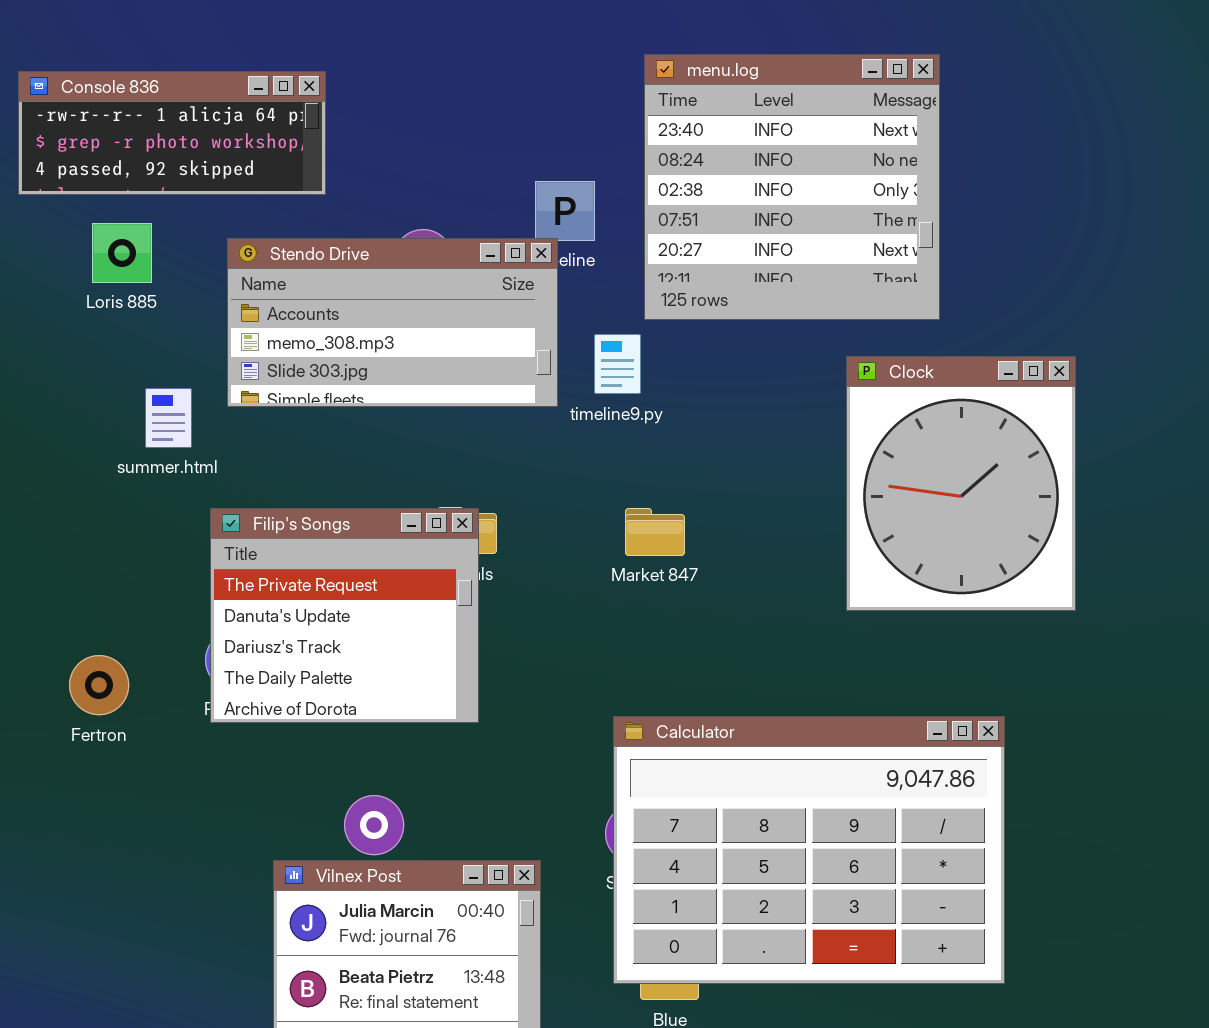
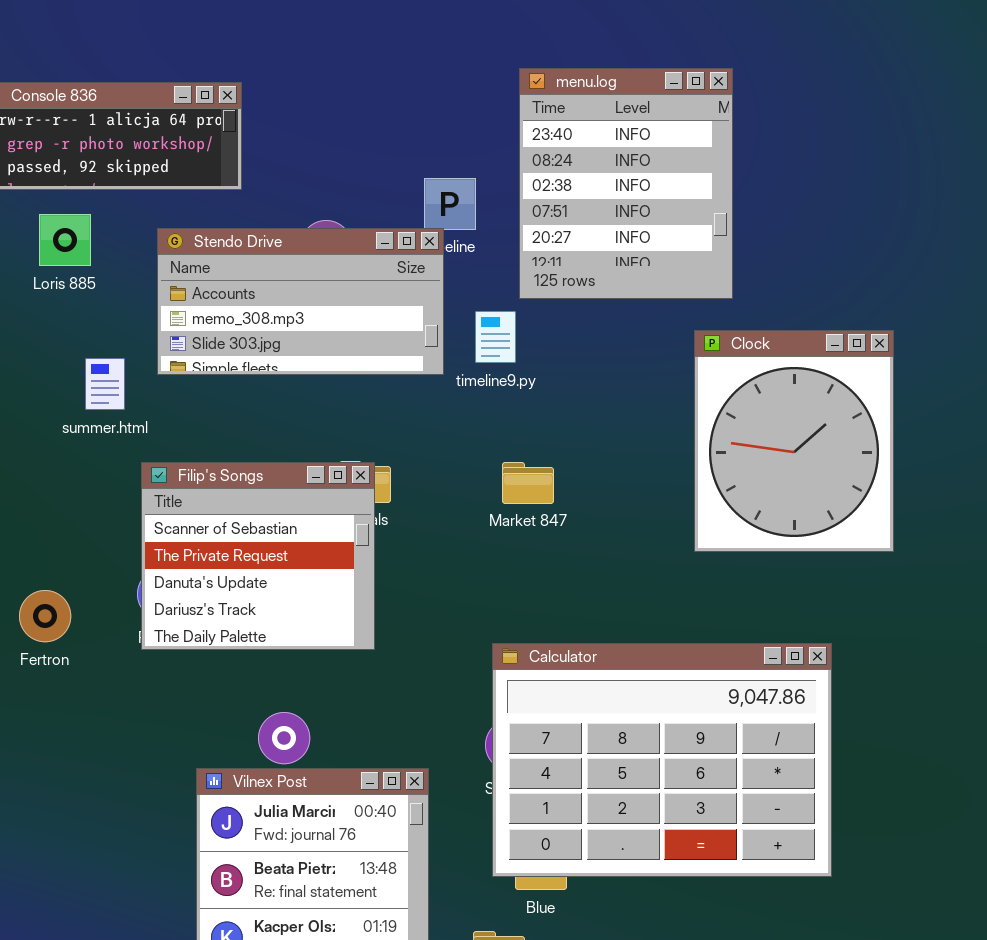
menu.log: [644,54,940,320] -> [519,68,733,299], resized
Filip's Songs: [210,508,479,723] -> [141,462,375,650], scrolled up 1 row

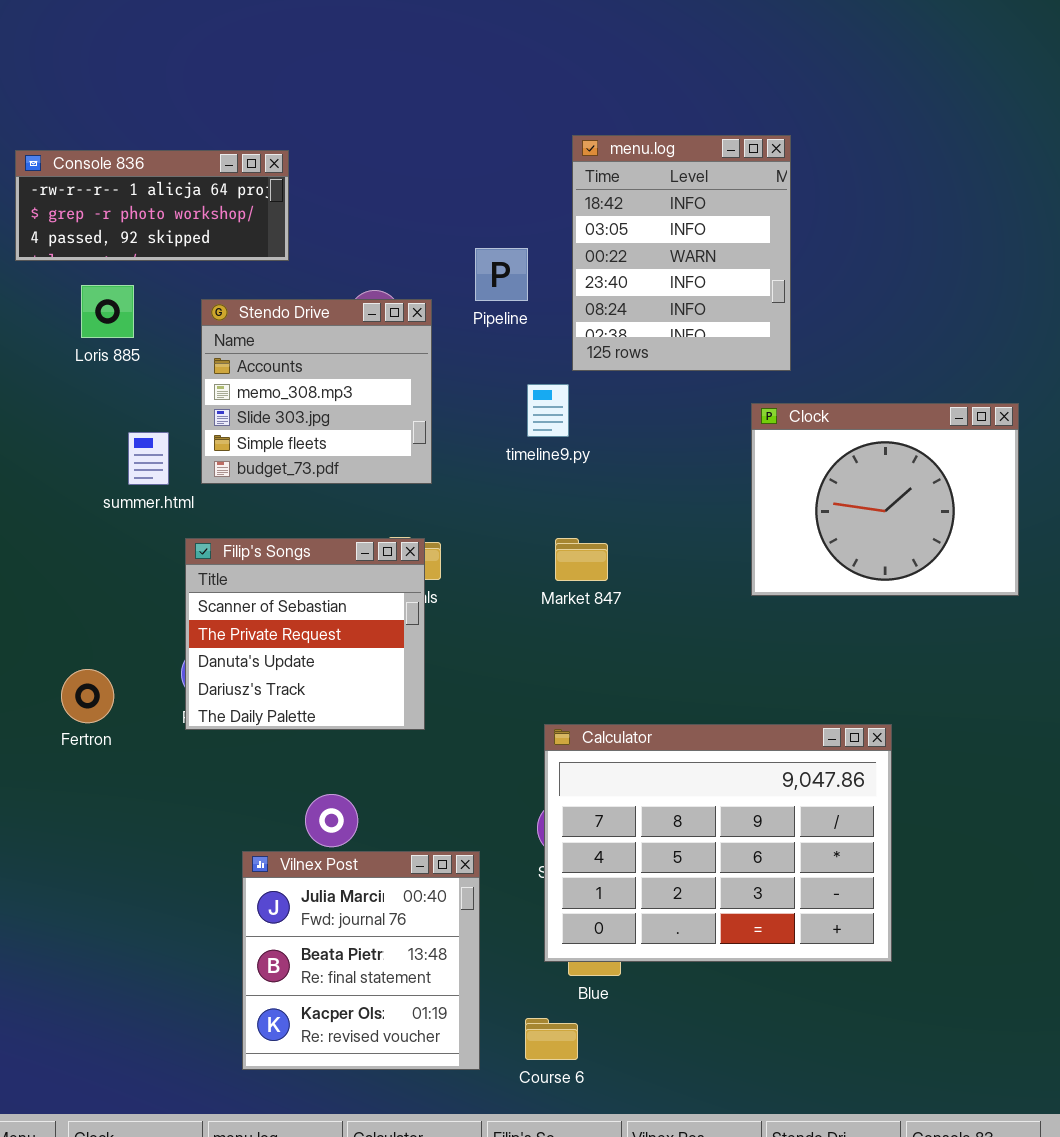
menu.log: [519,68,733,299] -> [572,135,791,371], scrolled up 3 rows
Stendo Drive: [157,228,444,375] -> [201,299,432,484], resized
Clock: [694,330,894,552] -> [751,403,1019,596], resized

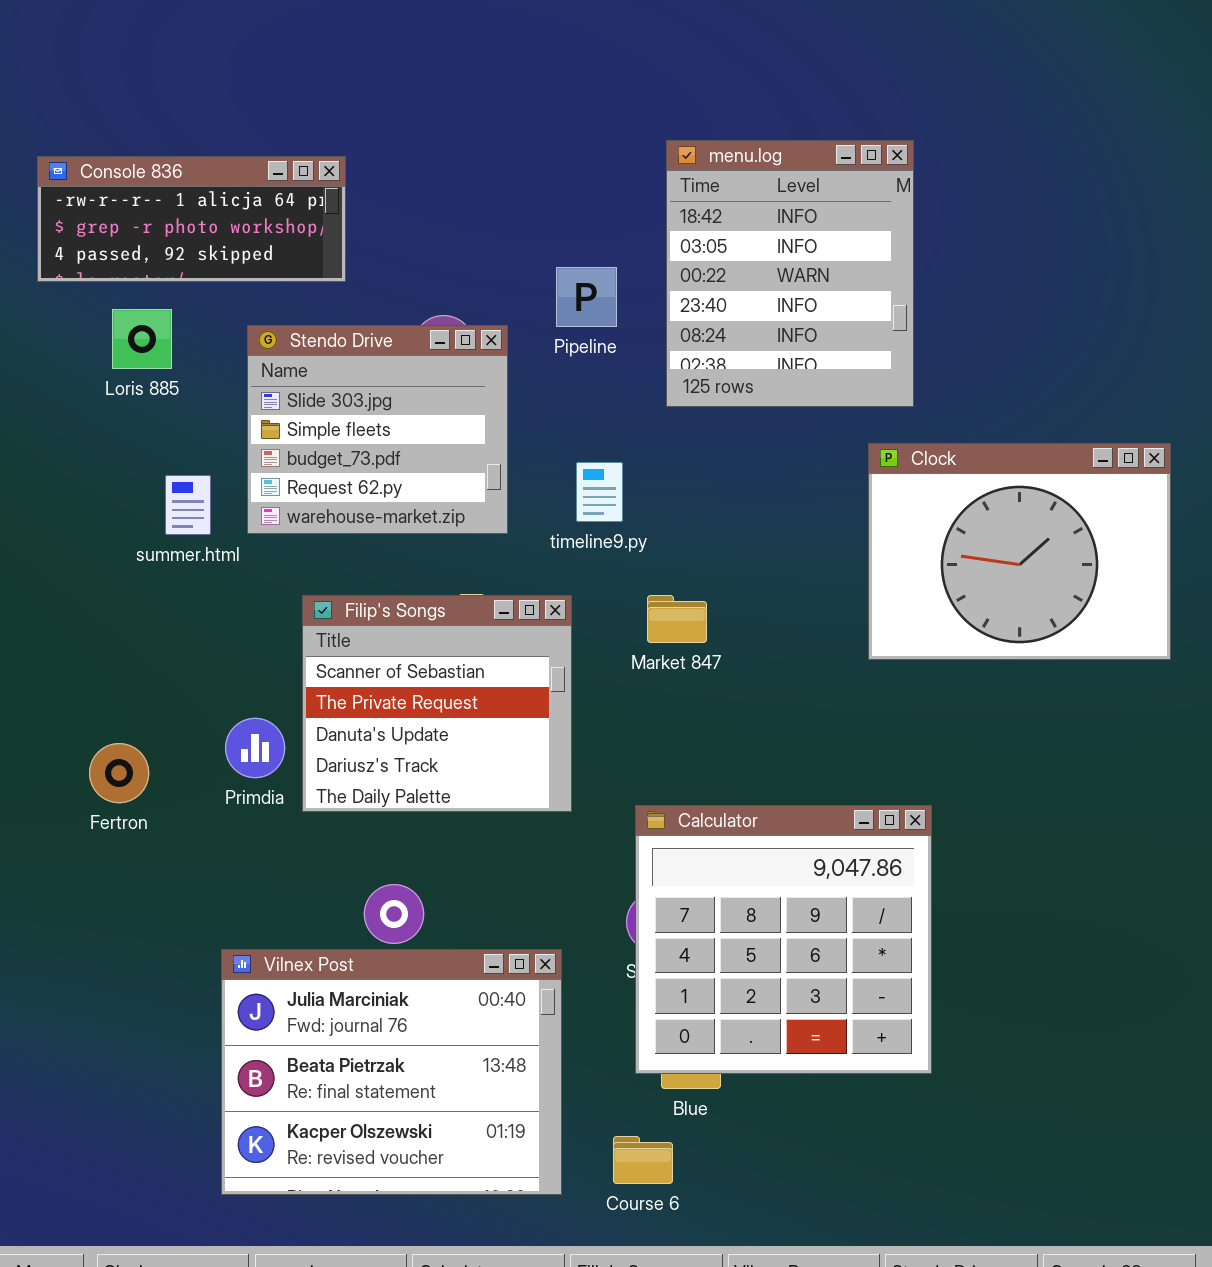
Stendo Drive: [201,299,432,484] -> [247,325,508,534], scrolled down 2 rows
timeline9.py: [527,384,569,437] -> [576,462,623,522], moved
Filip's Songs: [185,538,425,730] -> [302,595,572,812], moved
Calculator: [544,724,892,962] -> [635,805,932,1074], resized
Vilnex Post: [242,851,480,1070] -> [221,949,562,1195], resized

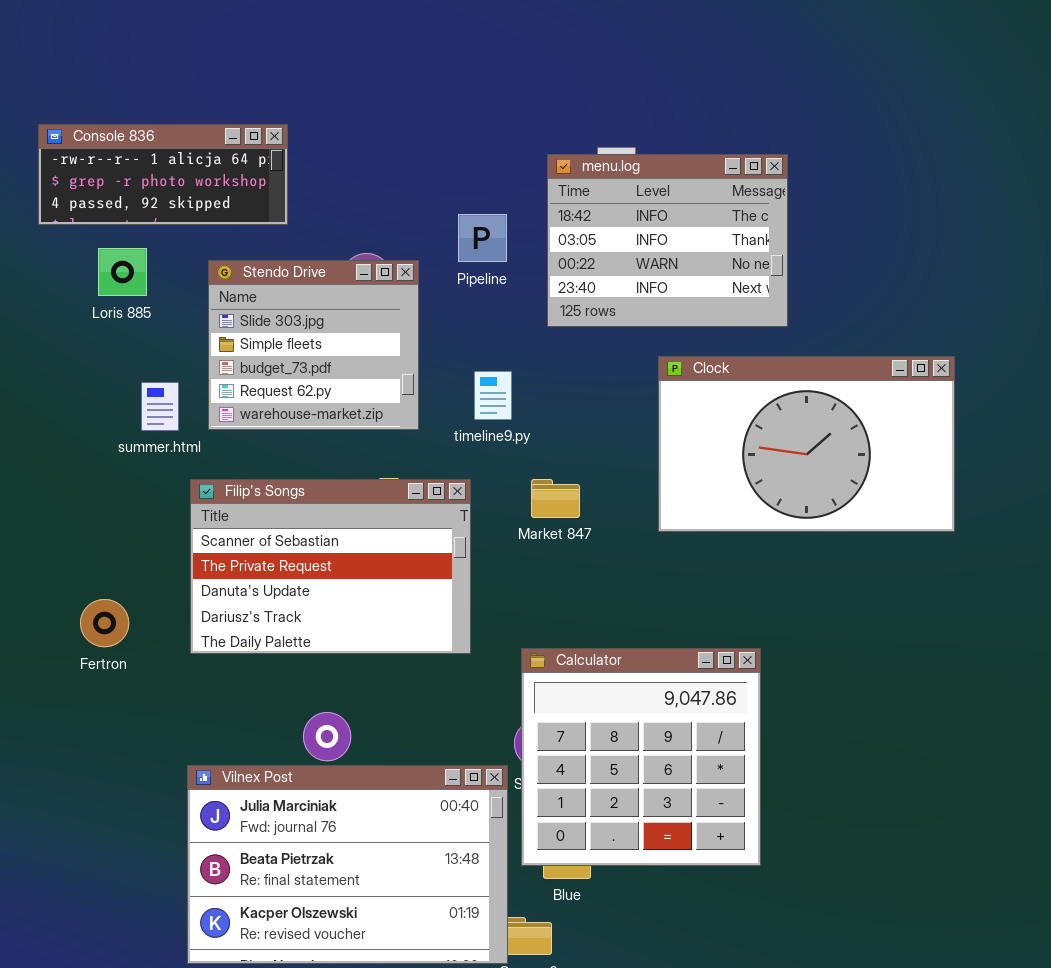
menu.log: [666,140,914,407] -> [547,154,788,327], resized
Clock: [868,443,1171,660] -> [658,356,955,532], resized
Filip's Songs: [302,595,572,812] -> [190,479,471,654], resized
Vilnex Post: [221,949,562,1195] -> [187,765,508,964], resized

